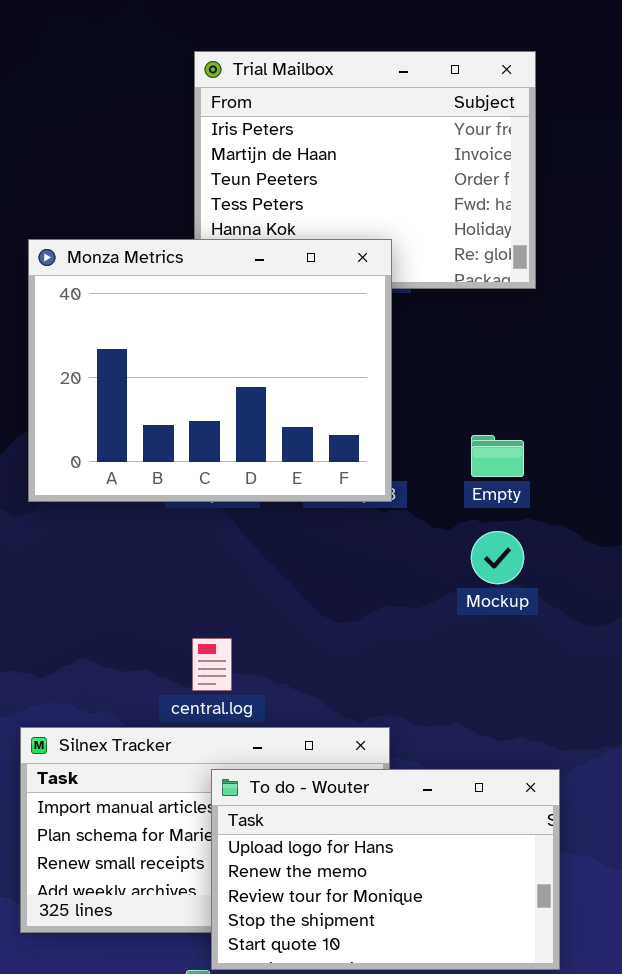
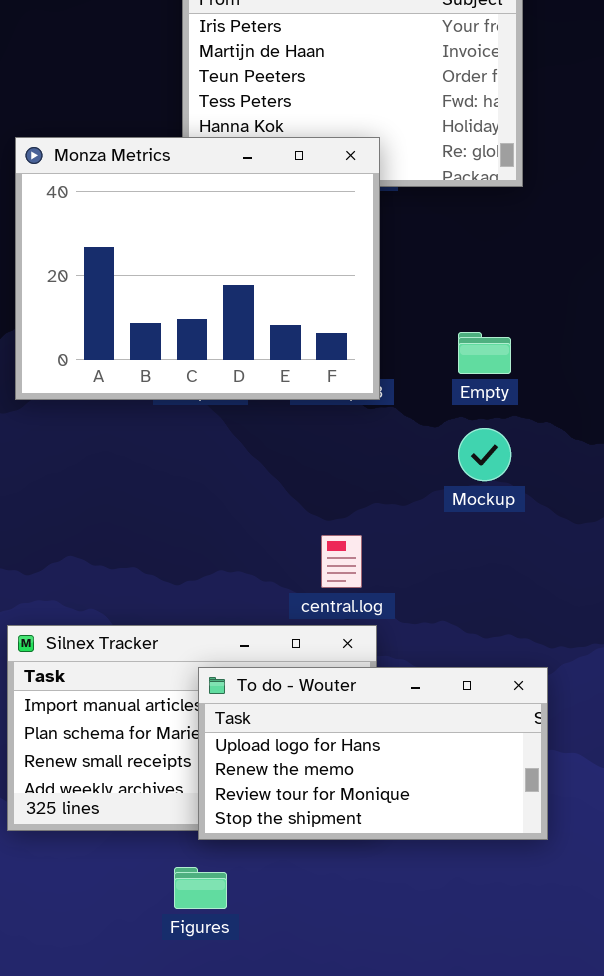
central.log: [192,638,232,691] -> [321,535,362,588], moved
To do - Wouter: [211,769,560,970] -> [198,667,548,840], resized

